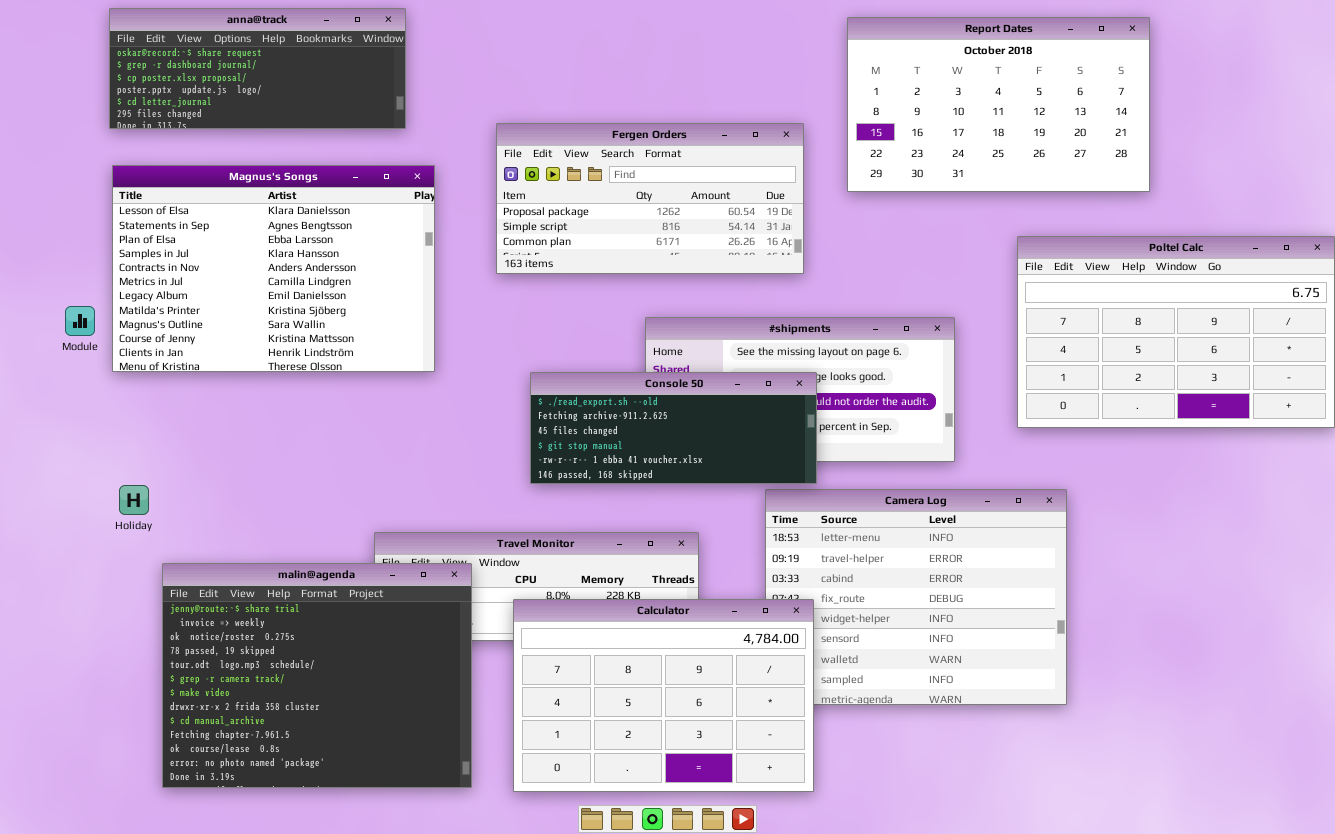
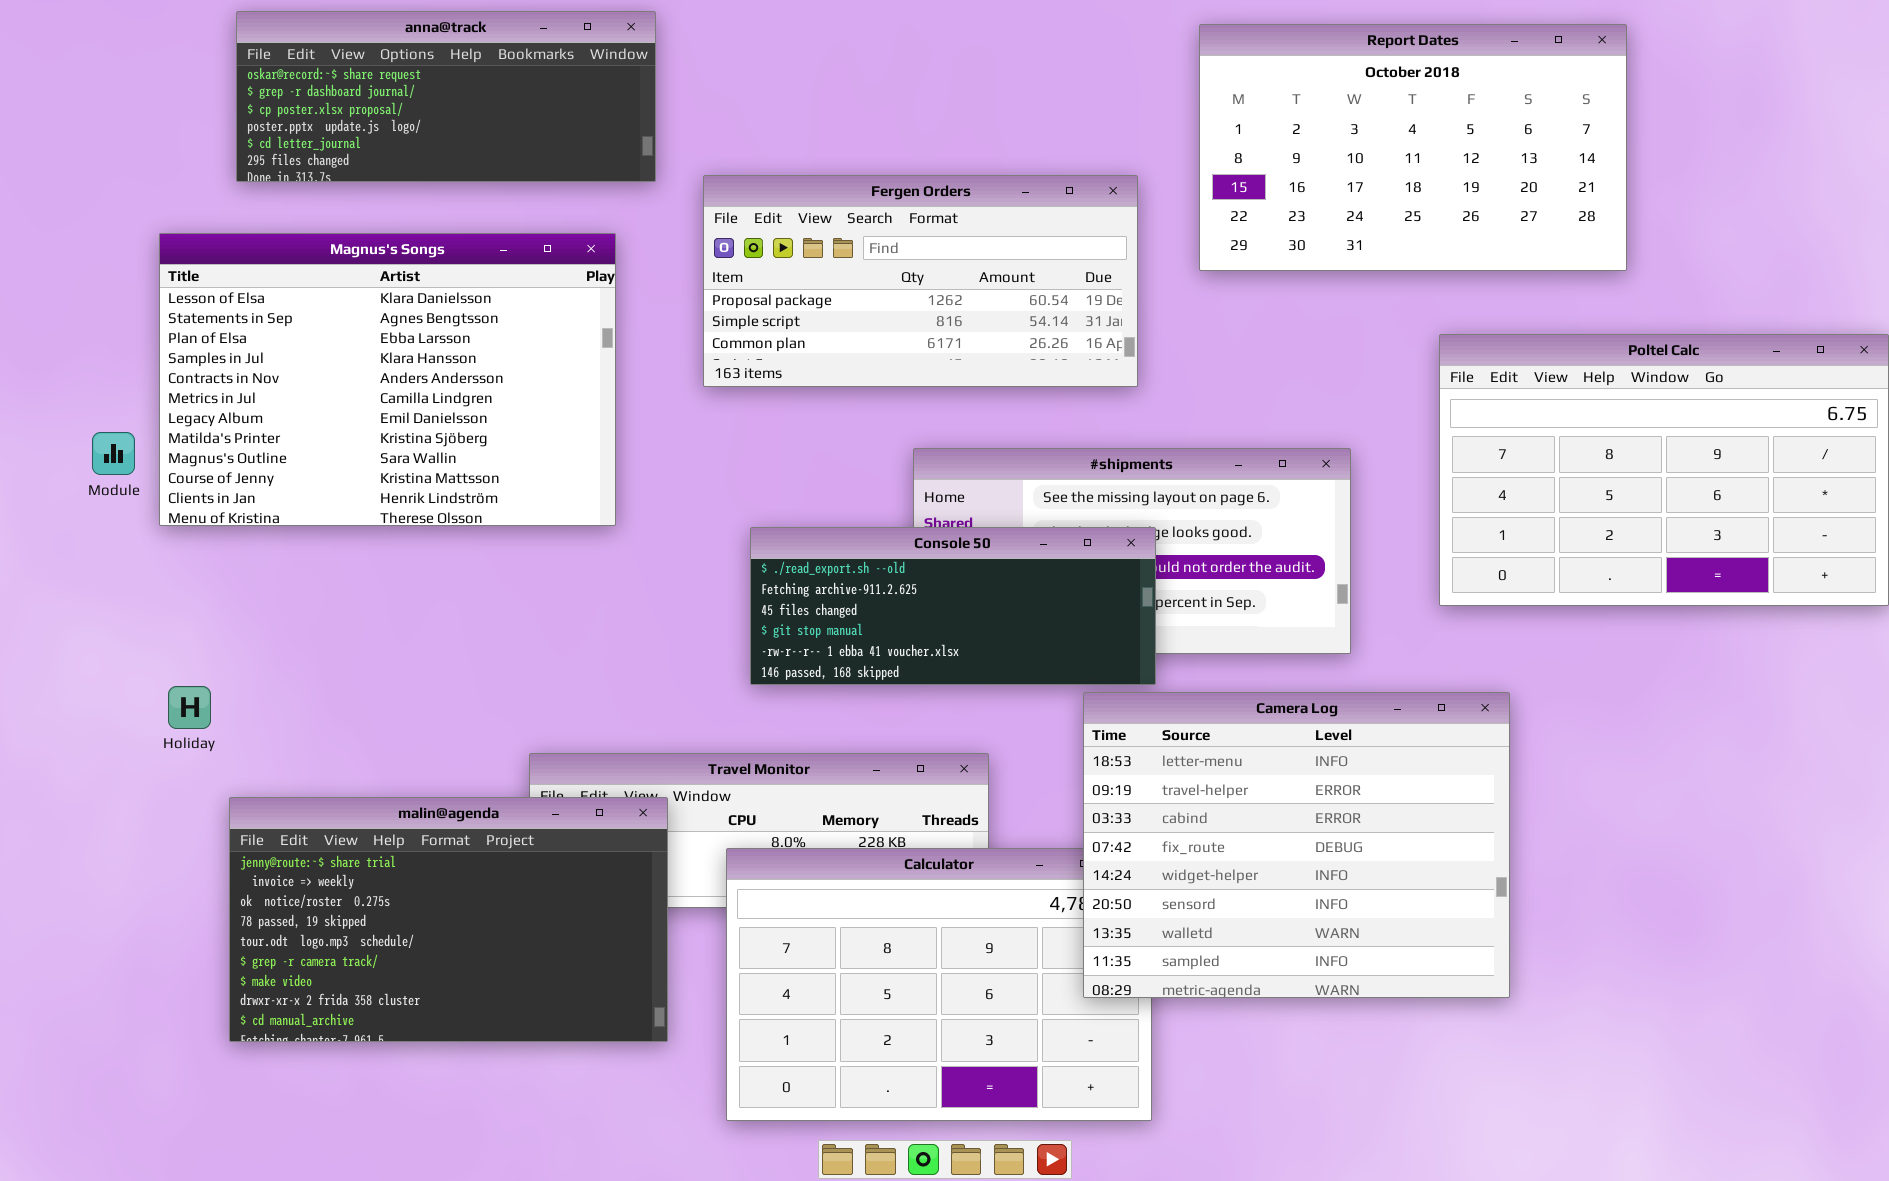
anna@track: [109,8,406,129] -> [236,11,656,182], moved
Camera Log: [765,489,1067,705] -> [1083,692,1510,998], raised
malin@agenda: [162,563,472,788] -> [229,797,668,1042], resized

